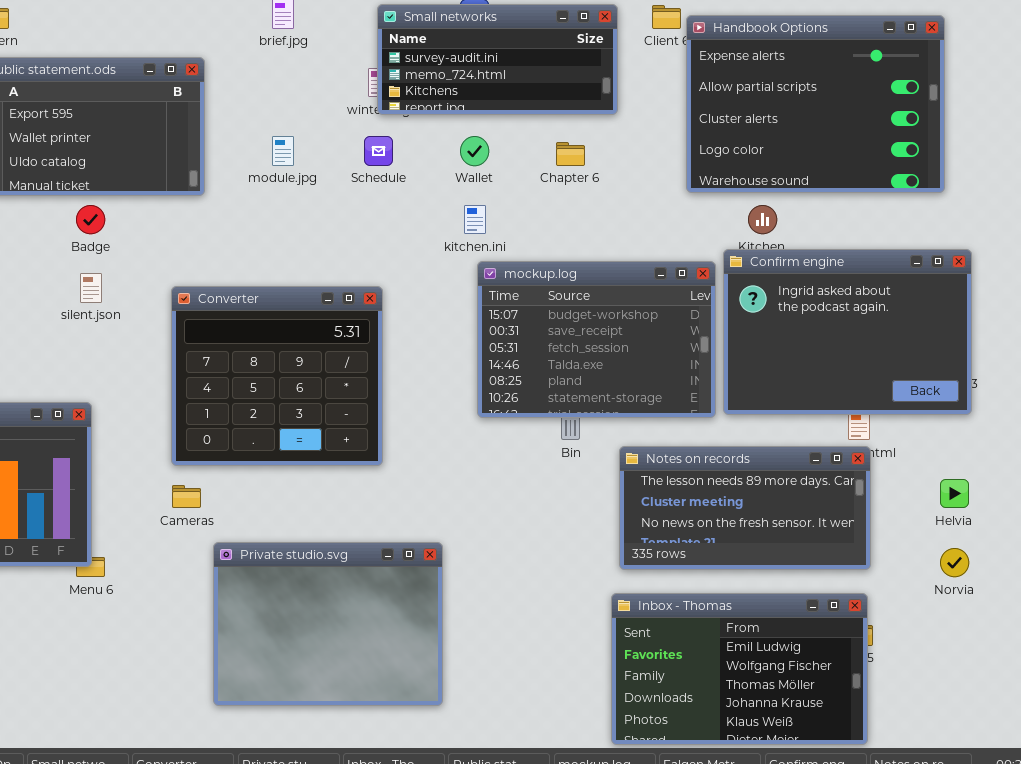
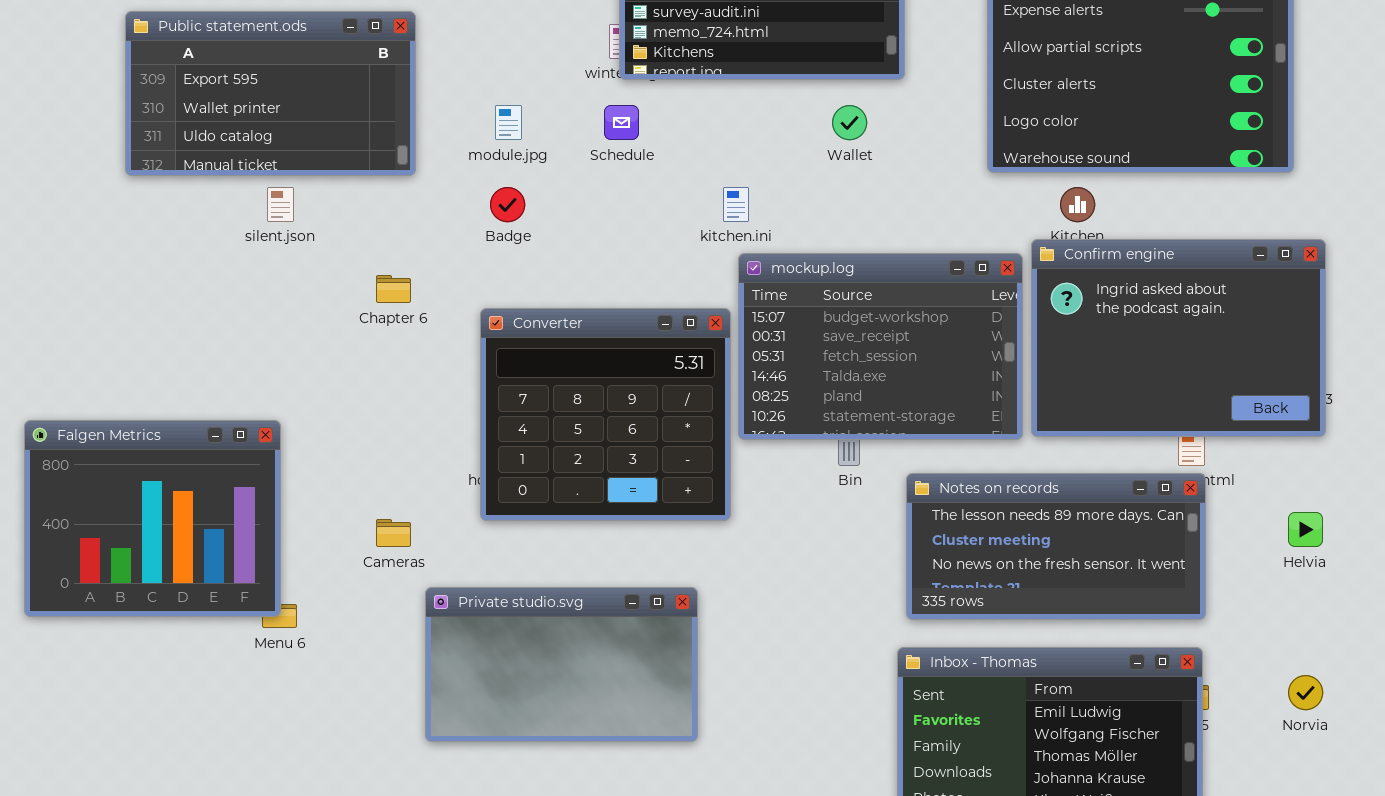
Wallet: [460,136,489,166] -> [832,105,867,140], moved
Chapter 6: [556,142,585,166] -> [376,275,411,303], moved
Badge: [76,205,105,234] -> [490,187,525,222], moved
silent.json: [80,273,102,303] -> [267,187,294,222], moved
Converter: [171,286,383,466] -> [480,308,731,521], moved
Private studio.svg: [213,542,443,706] -> [425,587,698,742], resized
Norvia: [940,548,969,577] -> [1288,675,1323,710], moved

